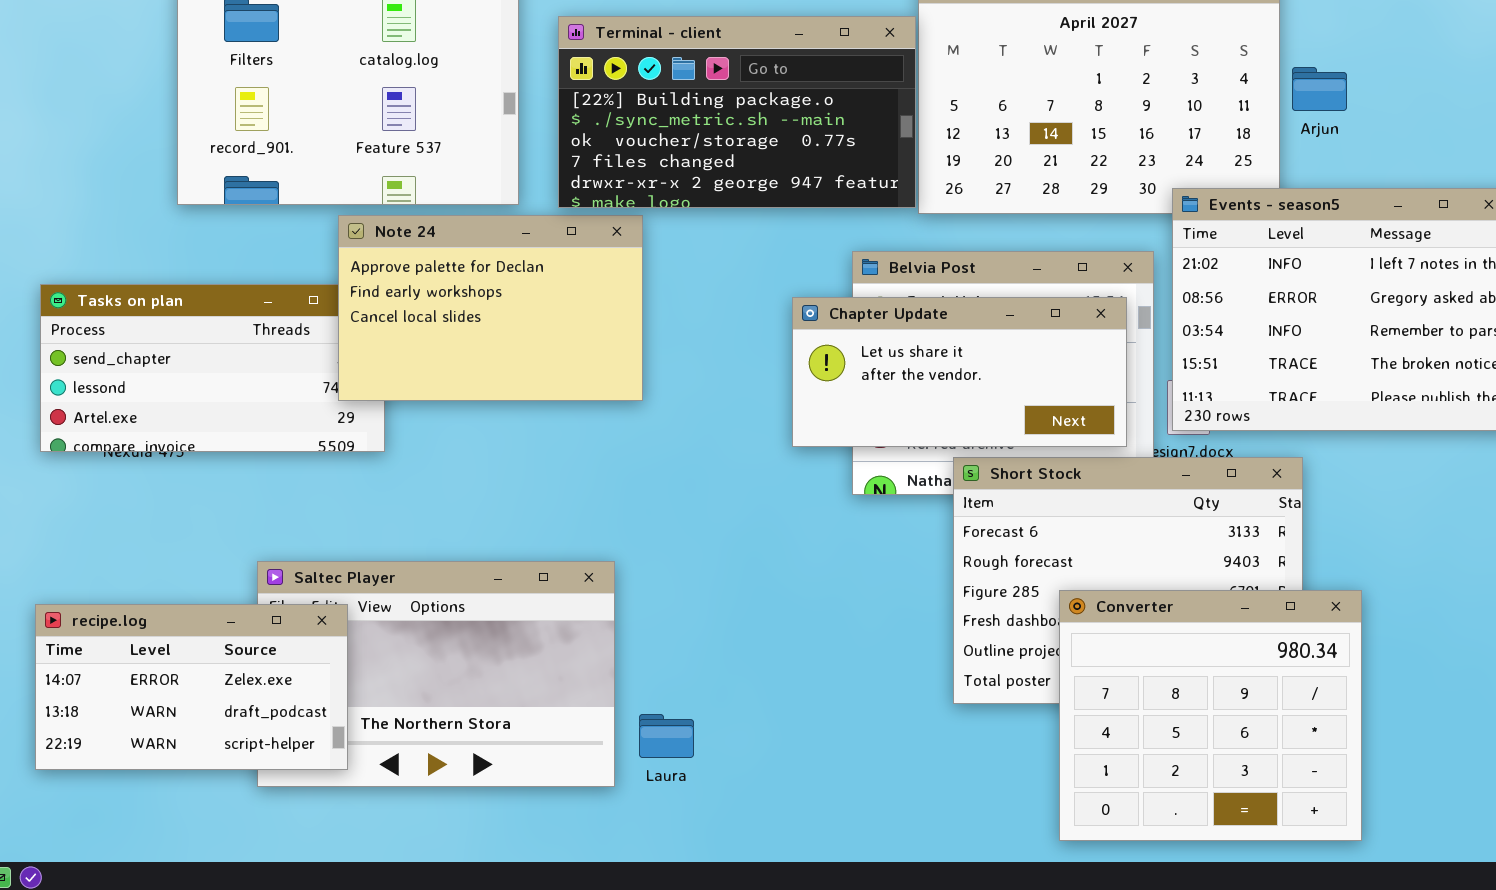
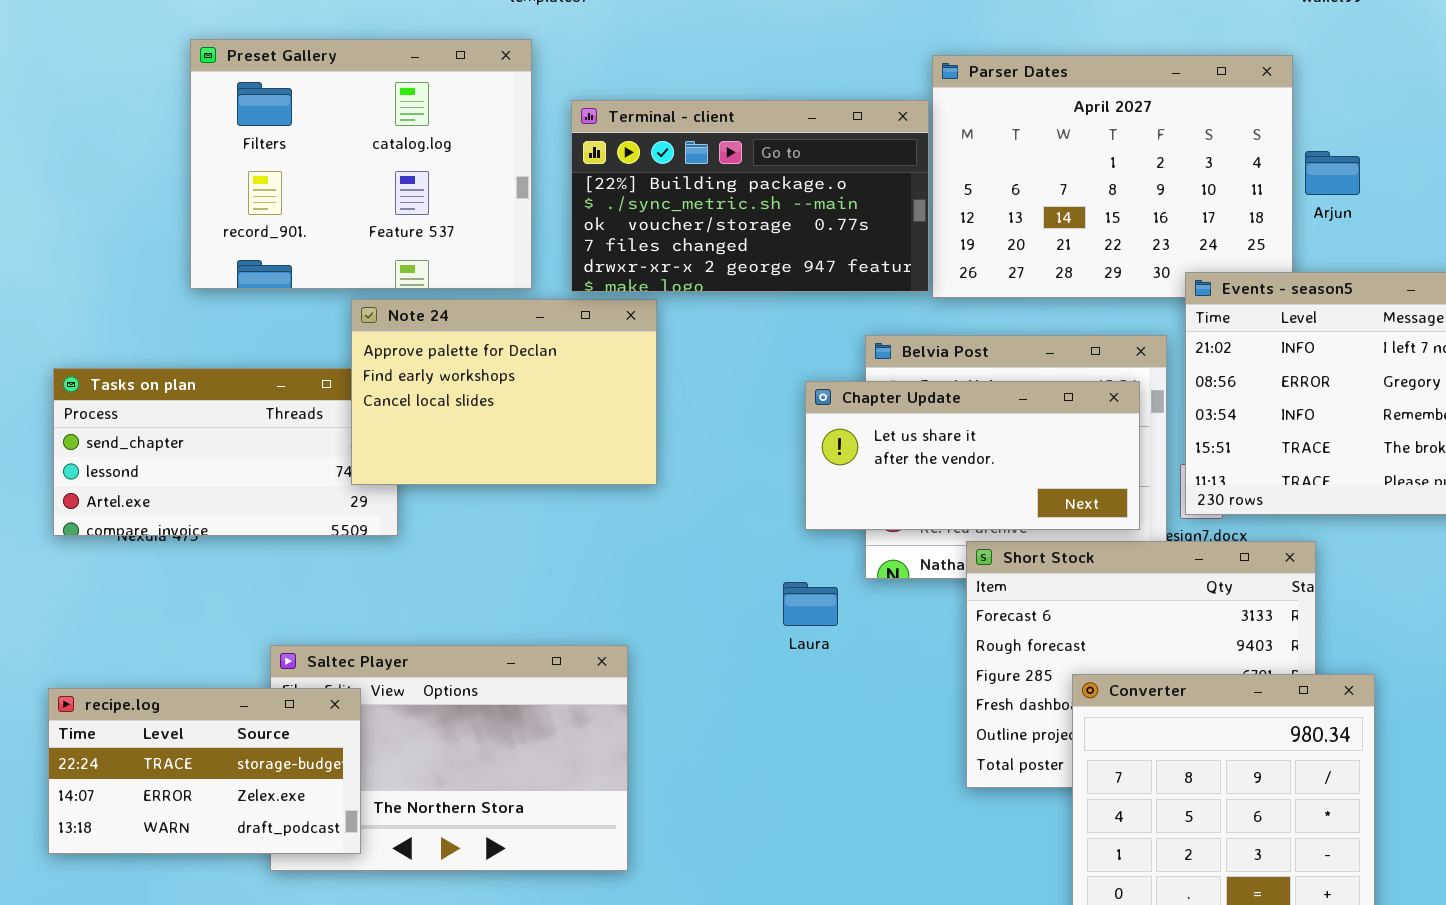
recipe.log: [35,604,348,770] -> [48,688,361,854], scrolled up 1 row
Laura: [639,714,694,758] -> [783,582,838,626], moved

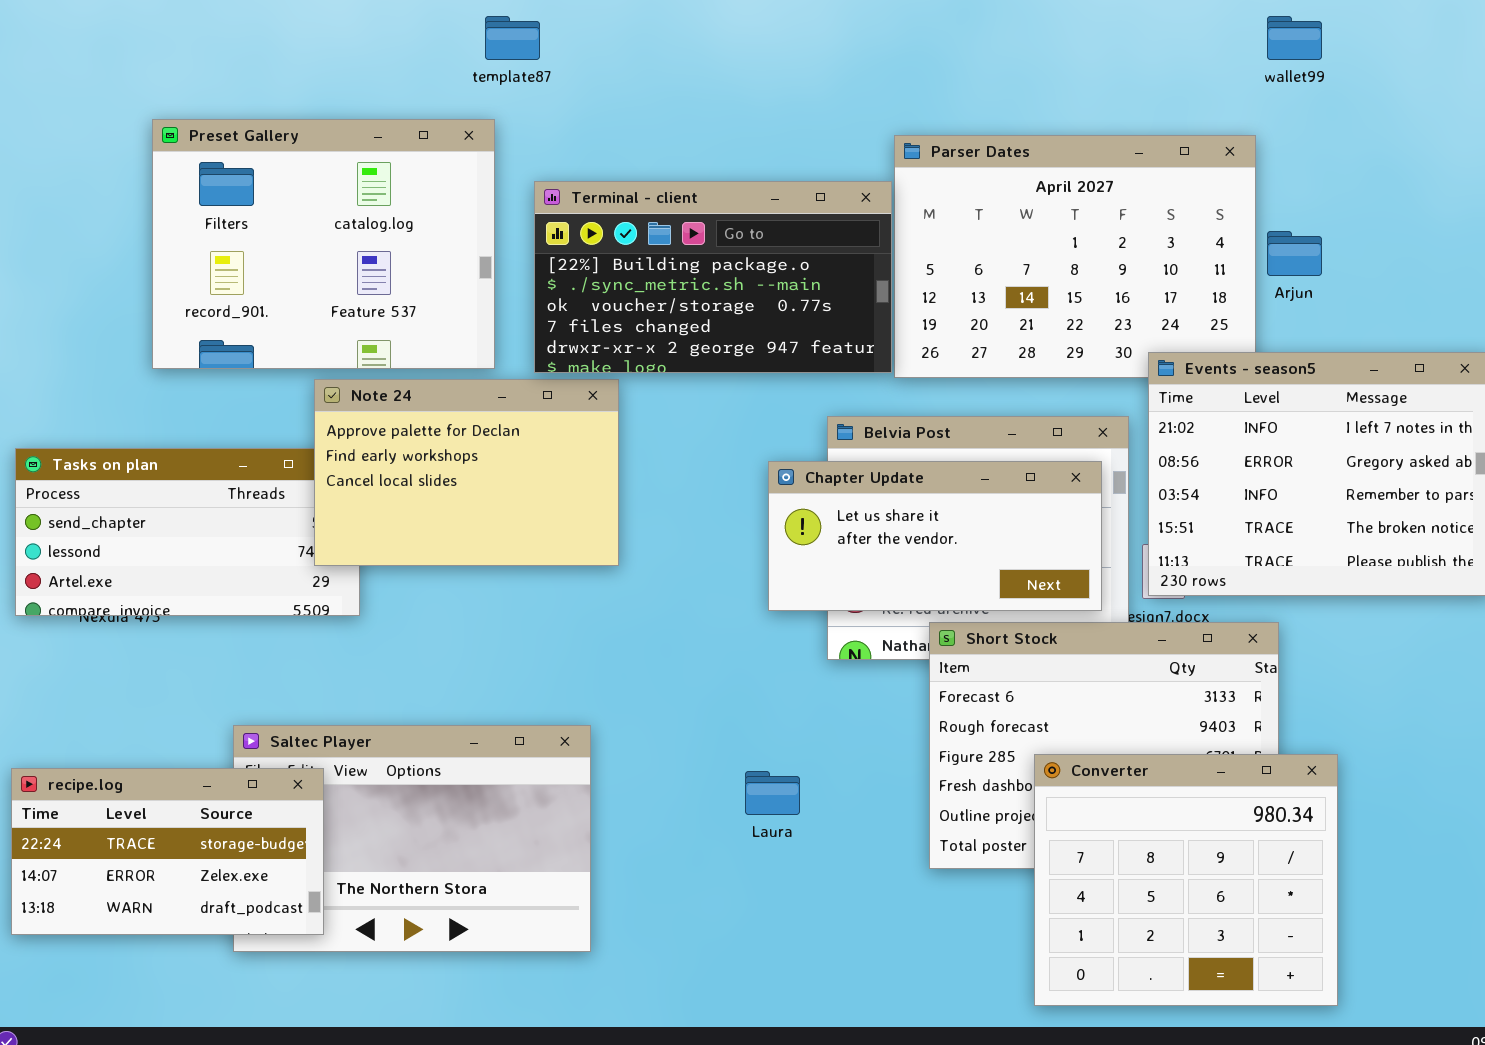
Laura: [783,582,838,626] -> [745,771,800,815], moved

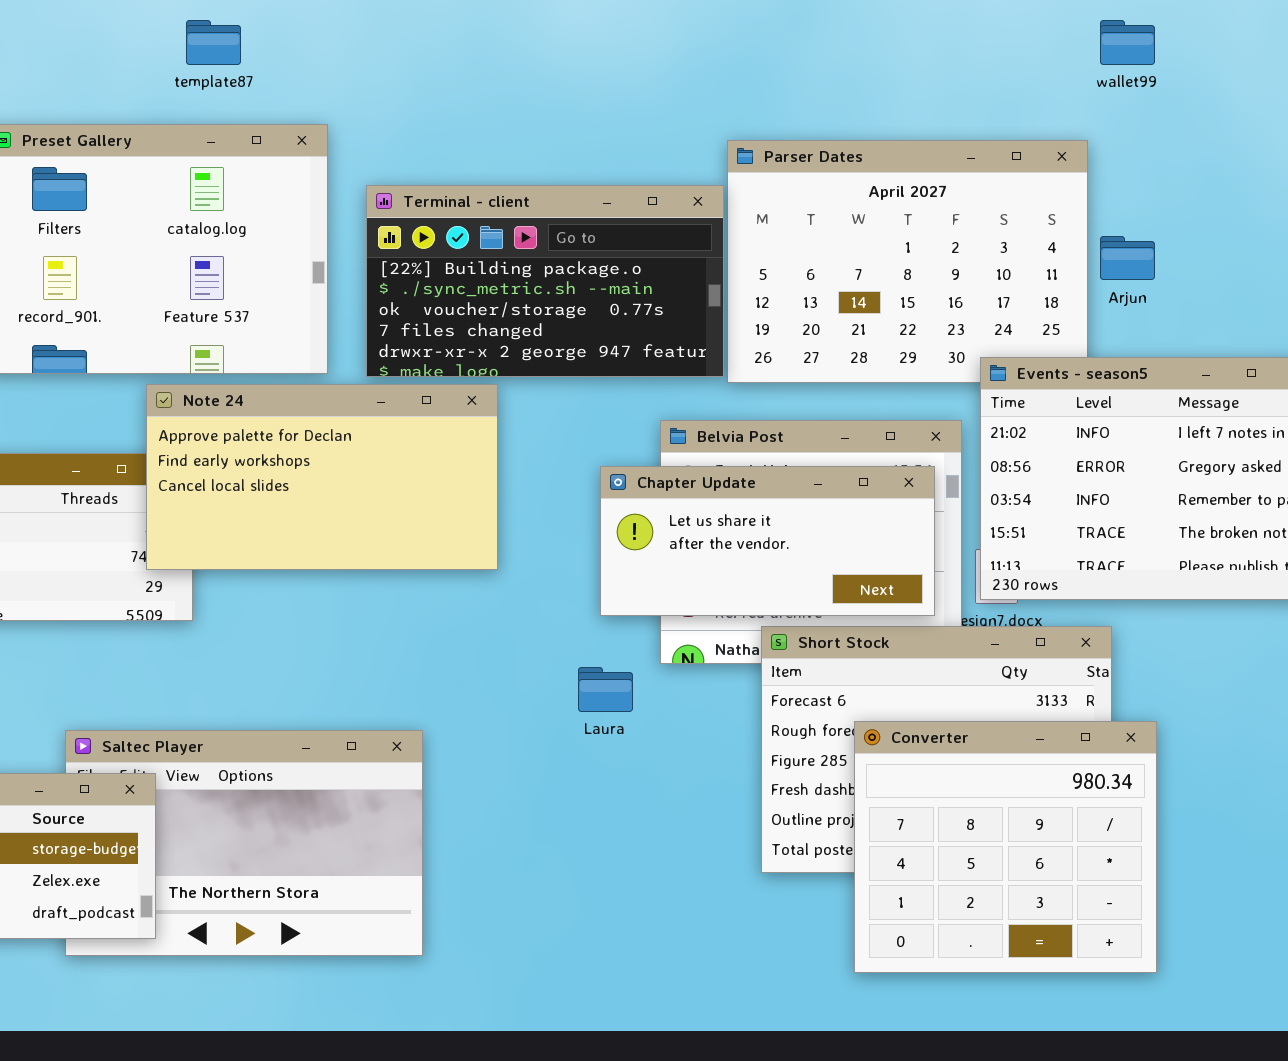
template87: [485,16,540,60] -> [186,20,241,65], moved
Note 24: [314,379,619,566] -> [146,384,498,570], resized
Converter: [1034,754,1338,1006] -> [854,721,1157,973], moved
Laura: [745,771,800,815] -> [578,667,633,712], moved

